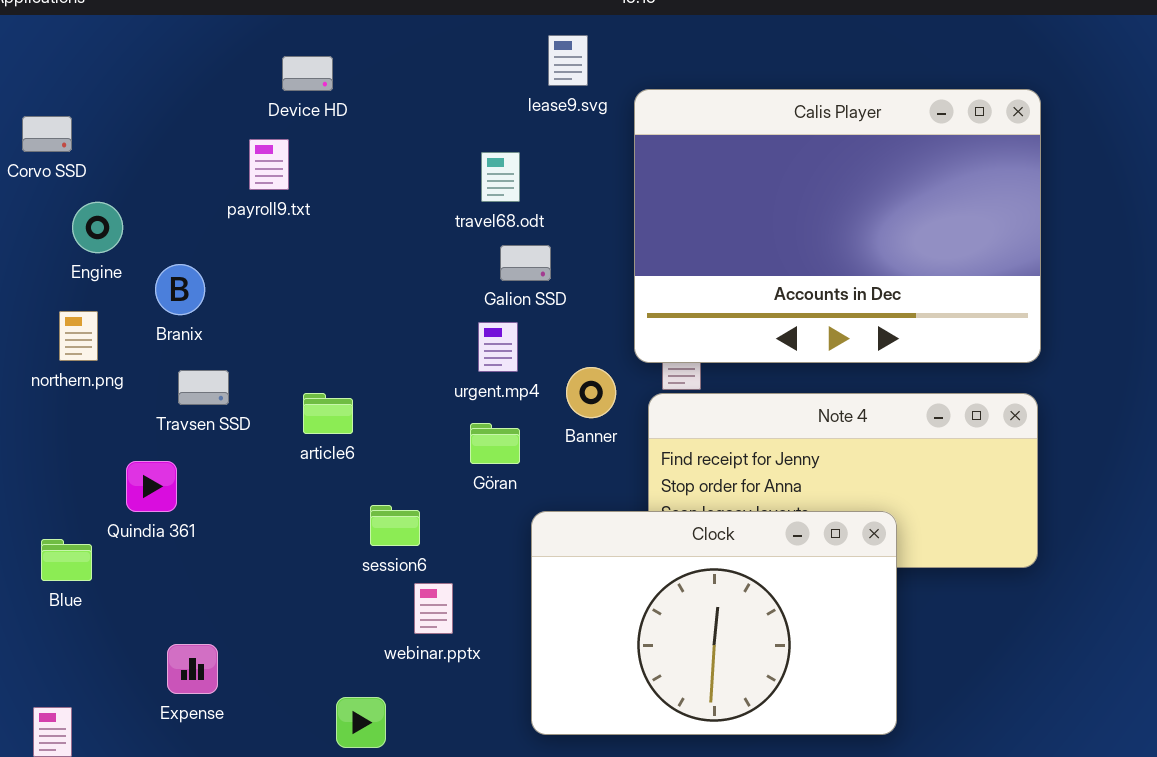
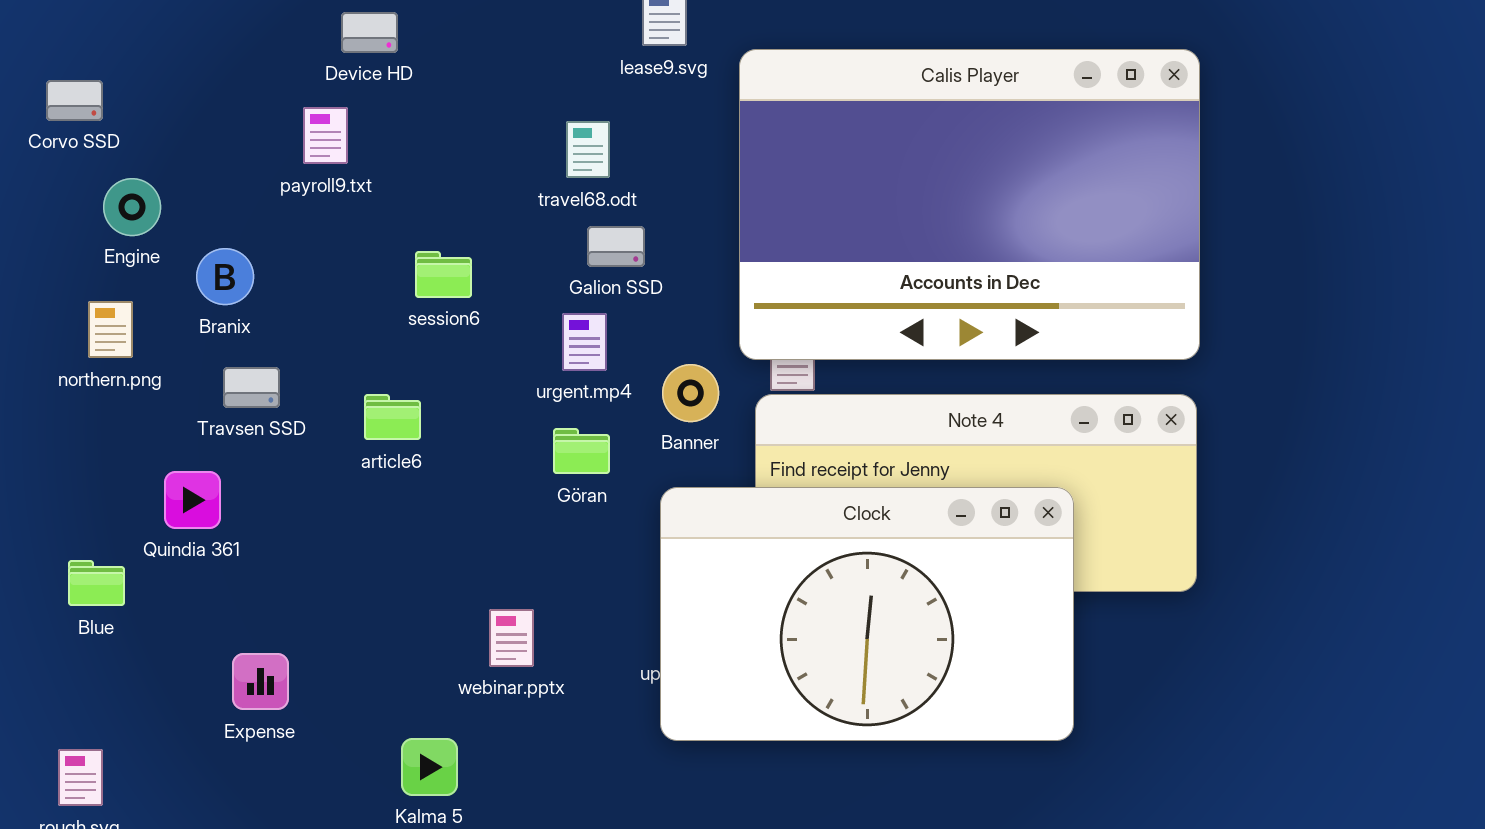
session6: [370,505,420,546] -> [415,251,472,298], moved
Clock: [531,511,897,735] -> [660,487,1074,741], moved
Expense: [167,644,218,694] -> [232,653,289,710], moved

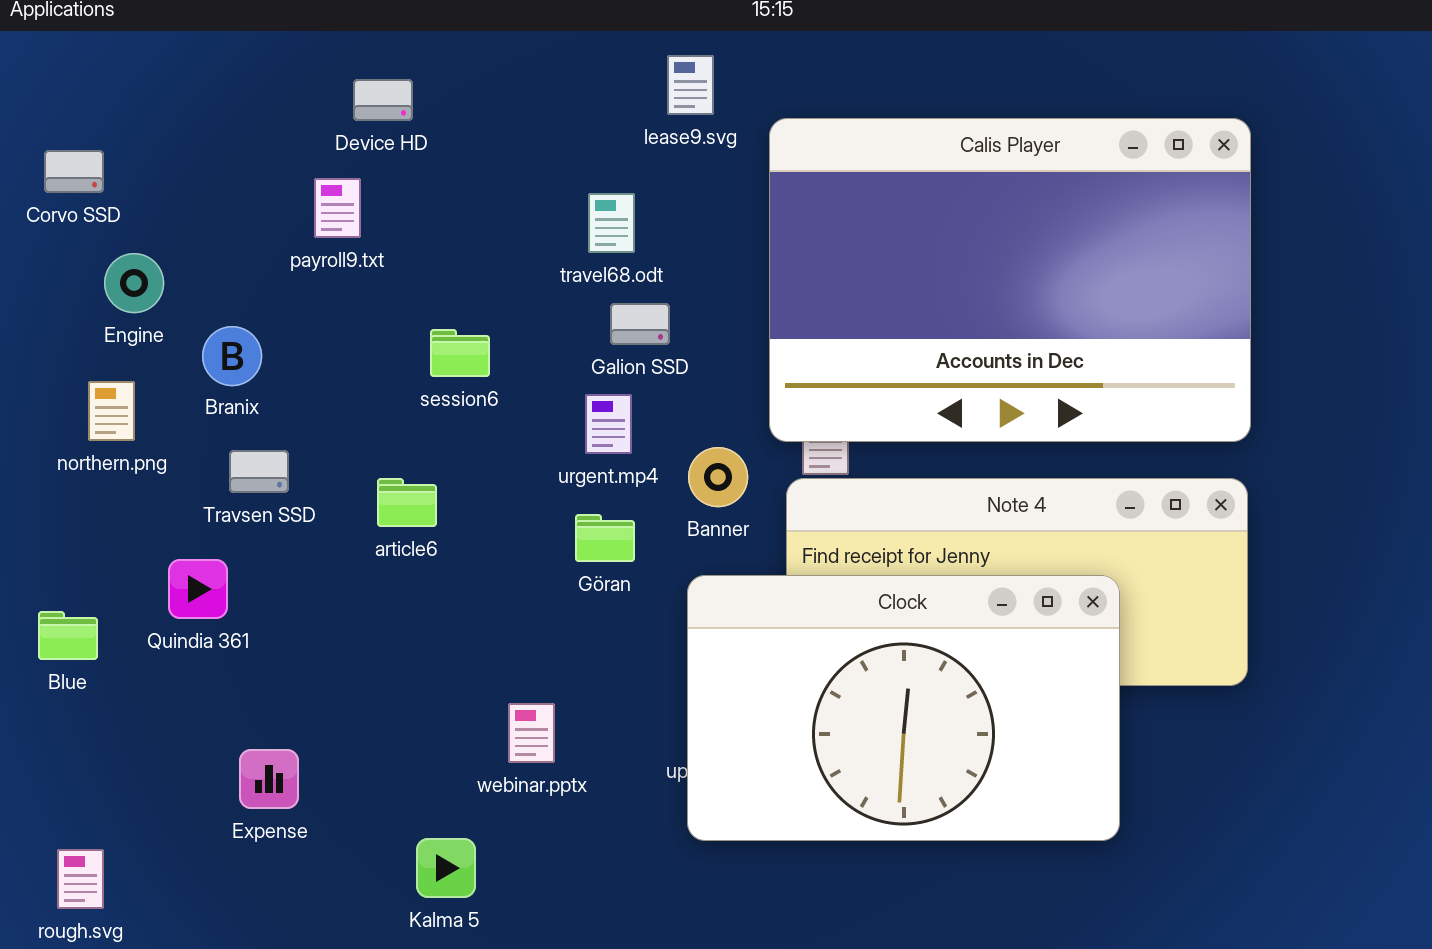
Blue: [68,560,125,606] -> [38,611,98,660], moved

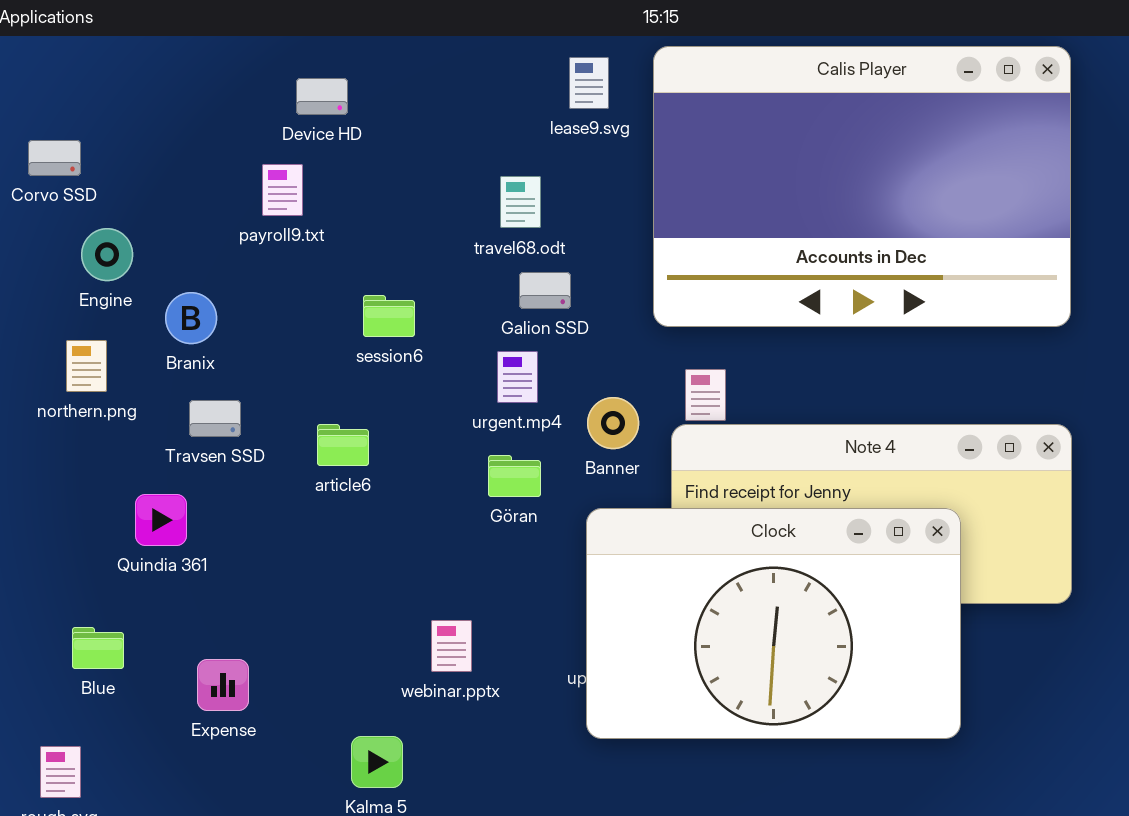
Calis Player: [769,118,1251,442] -> [653,46,1071,327], moved
Blue: [38,611,98,660] -> [72,627,124,669], moved

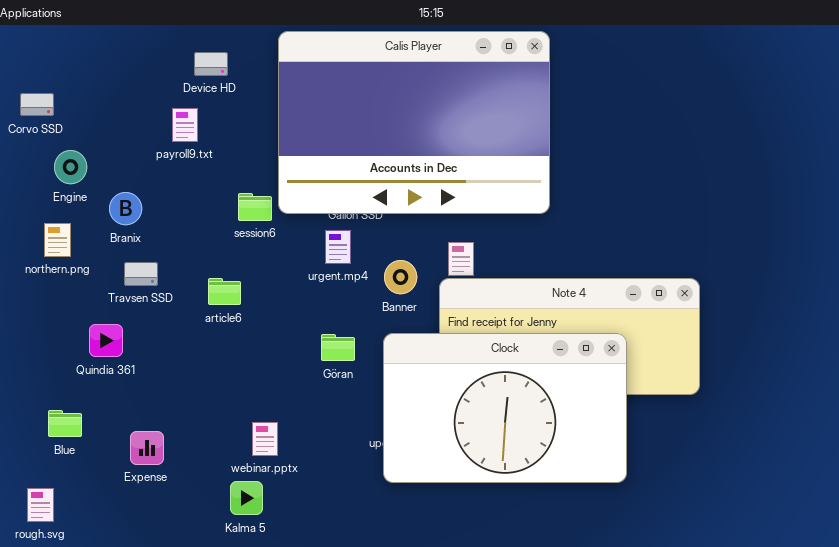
Calis Player: [653,46,1071,327] -> [278,31,550,214], moved
Göran: [488,455,541,497] -> [321,334,355,361], moved
webinar.pptx: [431,620,472,672] -> [252,422,278,456], moved

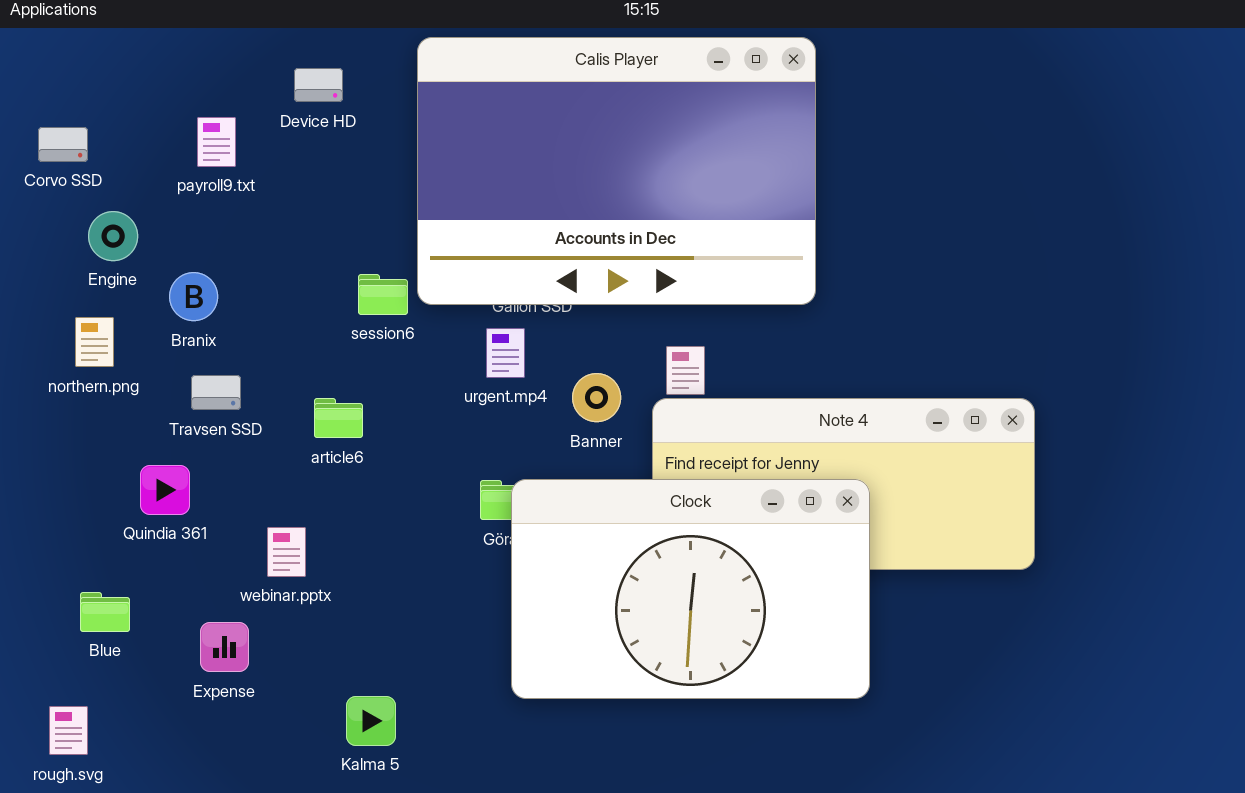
payroll9.txt: [172,108,198,142] -> [197,117,236,167], moved
Clock: [383,333,627,483] -> [511,479,870,699], moved
webinar.pptx: [252,422,278,456] -> [267,527,306,577], moved

